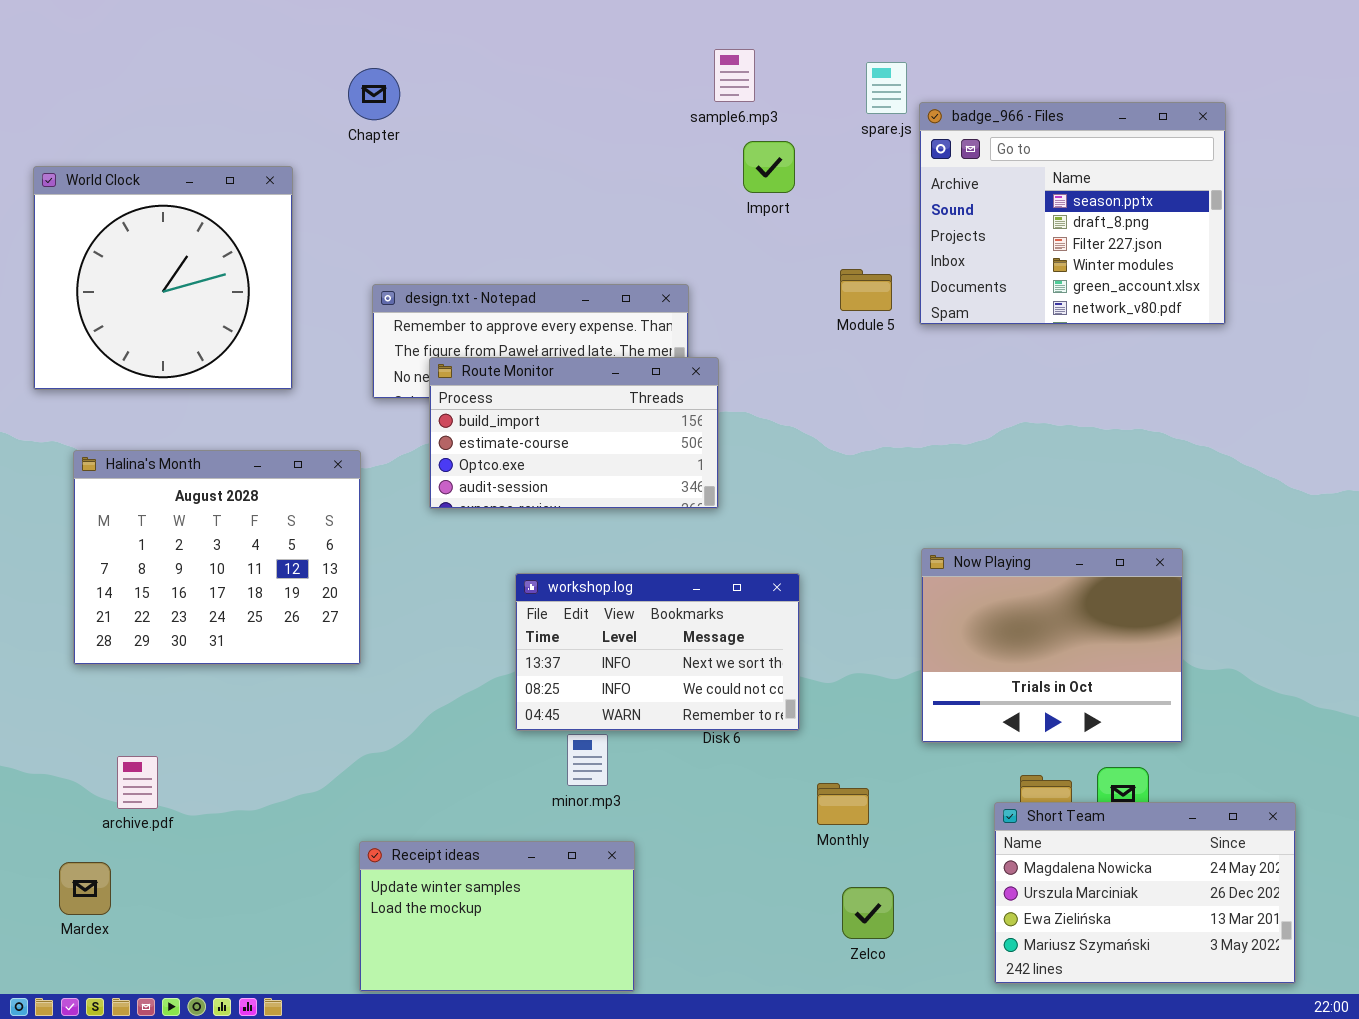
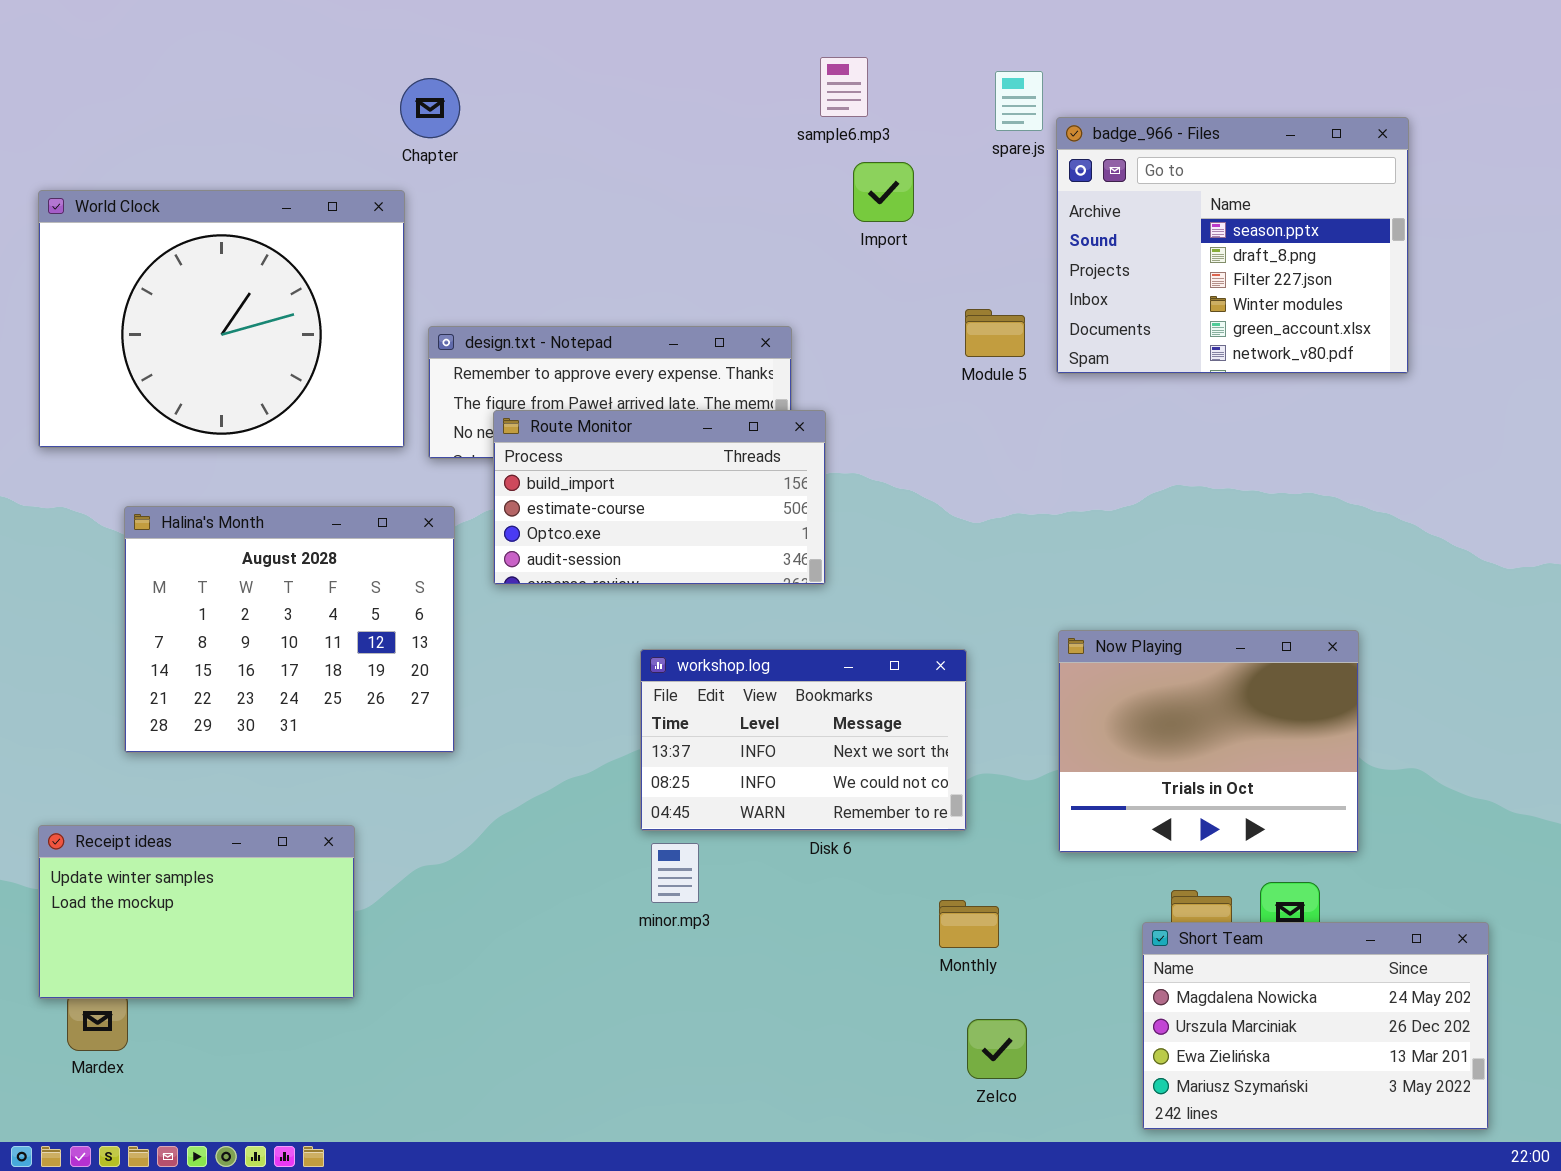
World Clock: [33,166,293,390] -> [38,190,405,448], resized
Halina's Month: [73,450,361,665] -> [124,506,455,753], moved
workshop.log: [515,573,800,731] -> [640,649,967,831], moved
Receipt ideas: [359,841,635,992] -> [38,825,355,999], moved

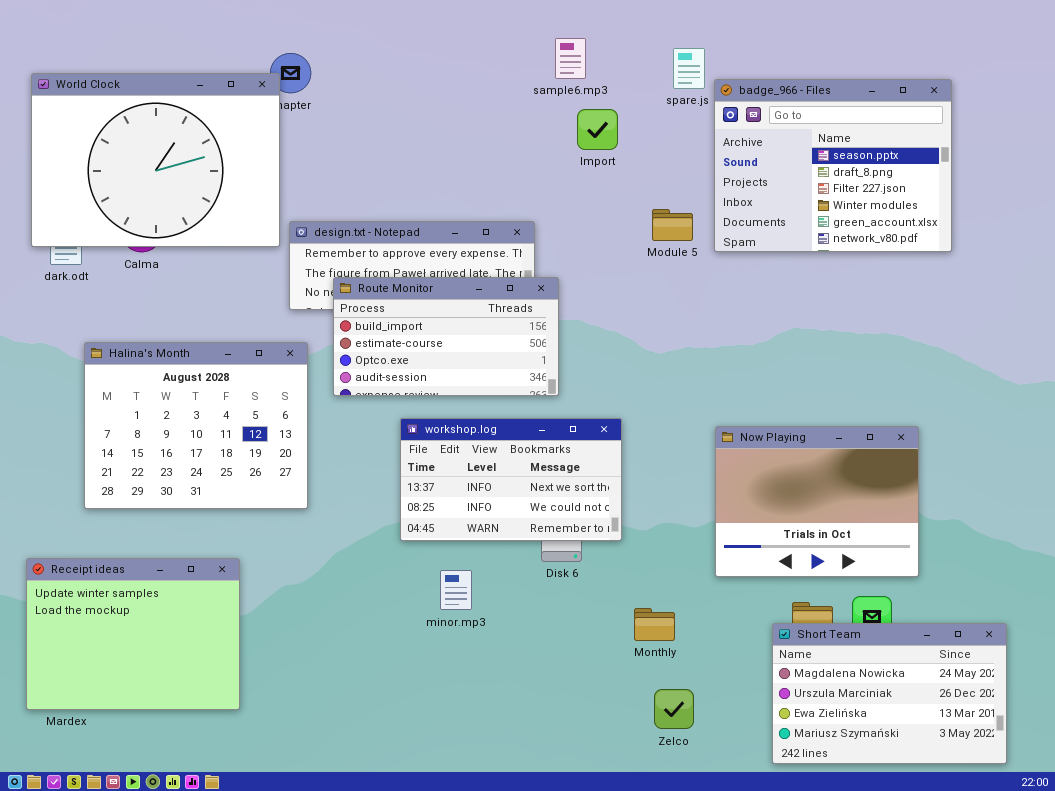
World Clock: [38,190,405,448] -> [31,73,280,247], moved
workshop.log: [640,649,967,831] -> [400,418,622,541], moved
Receipt ideas: [38,825,355,999] -> [26,558,240,710], resized

